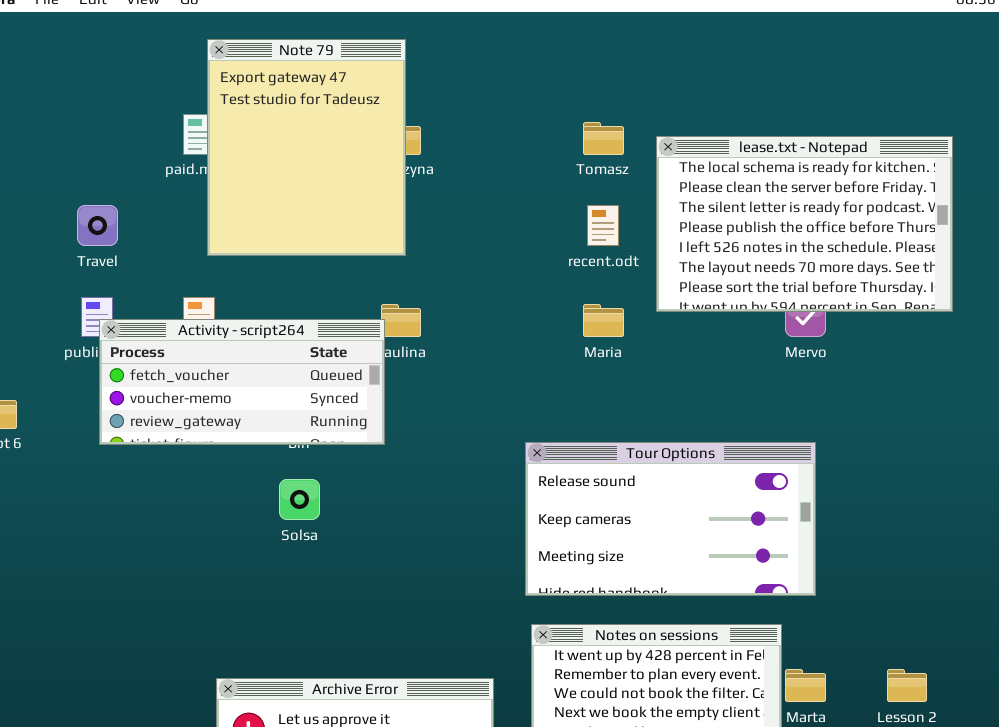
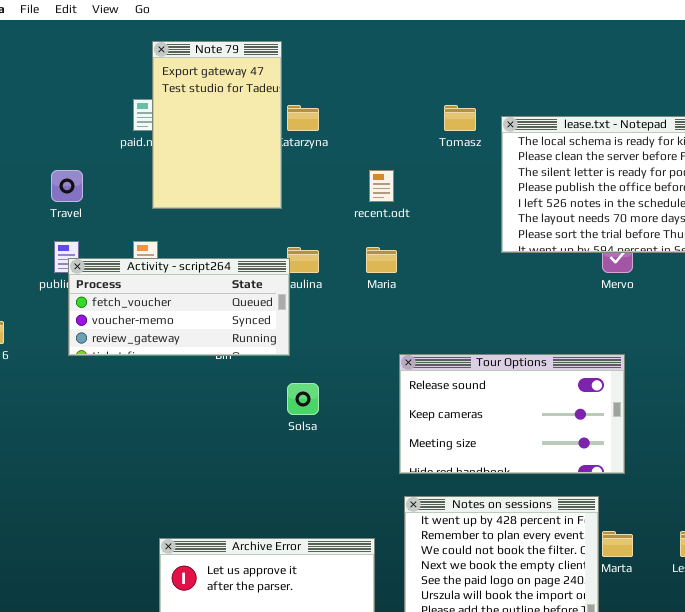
Note 79: [207,39,406,256] -> [152,41,282,209], resized
recent.odt: [587,205,619,246] -> [369,170,394,202], moved
Maria: [583,304,624,337] -> [366,247,397,273], moved
Solsa: [279,479,320,520] -> [287,383,319,415], moved

